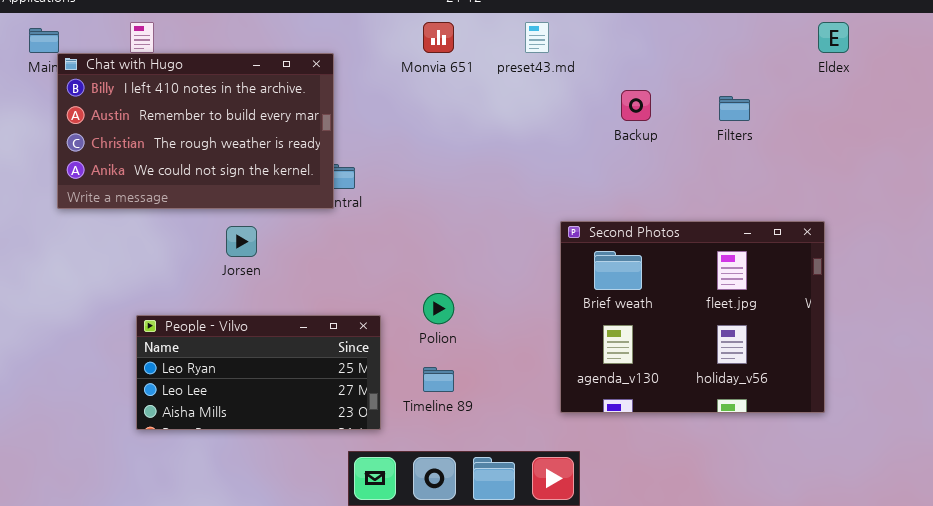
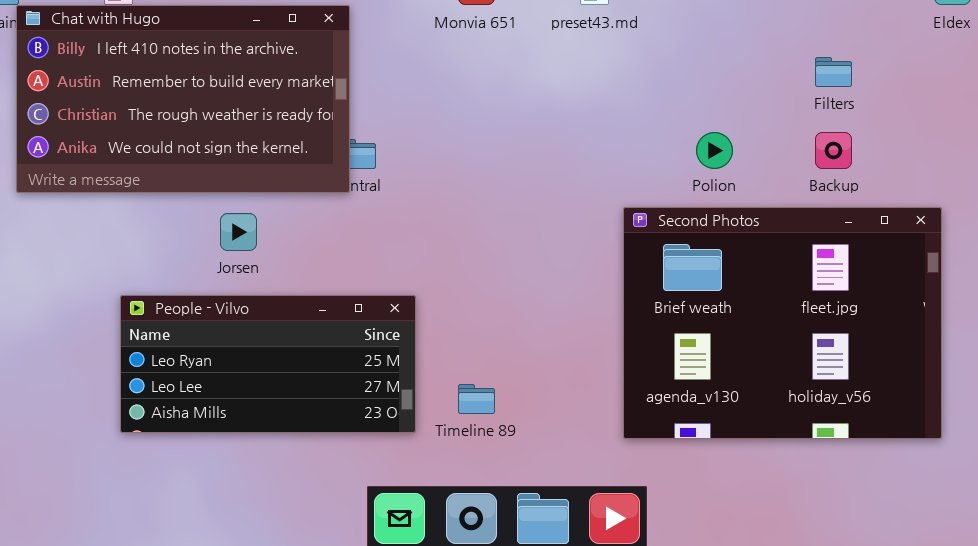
Backup: [621,90,651,121] -> [815,132,852,169], moved
Polion: [423,293,454,324] -> [696,132,733,169], moved
People - Vilvo: [136,315,381,430] -> [120,295,416,433], moved

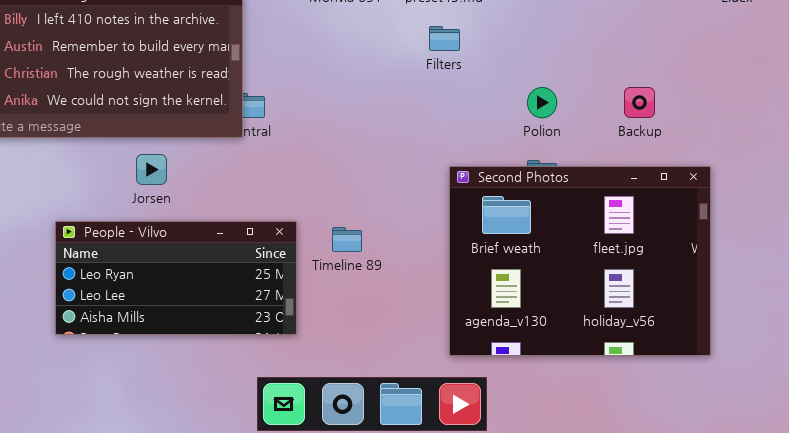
Filters: [815,57,852,87] -> [429,26,460,51], moved
Second Photos: [623,207,942,439] -> [449,166,711,356], moved
Timeline 89: [458,384,495,414] -> [332,227,362,252], moved

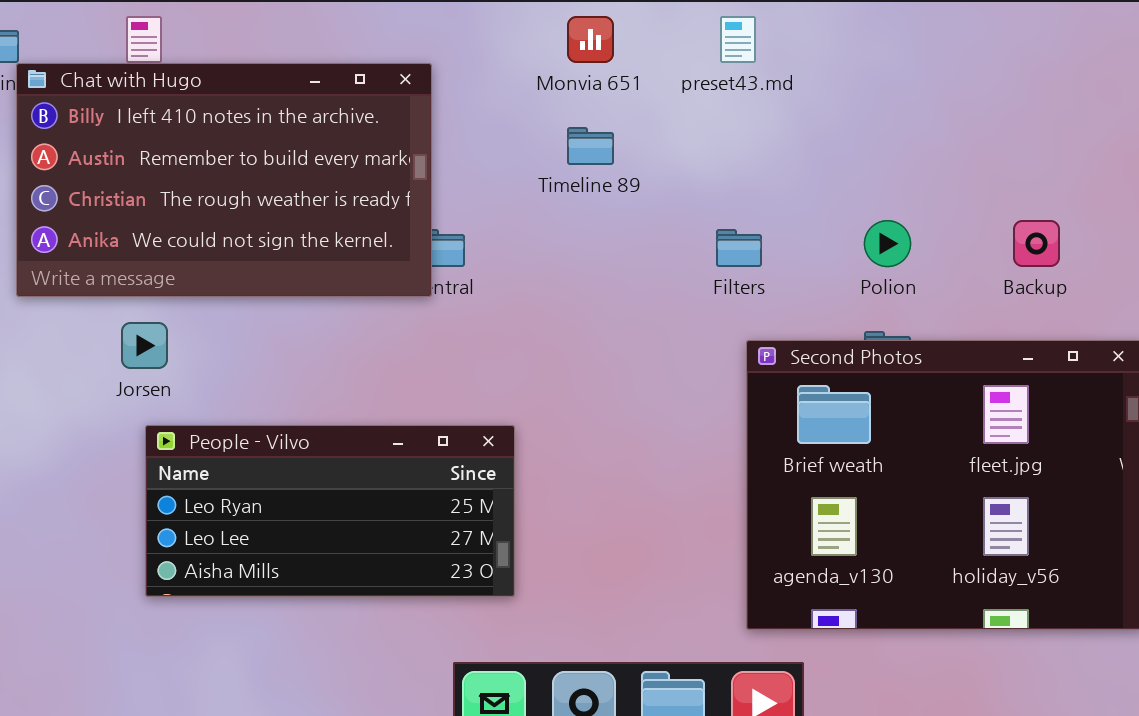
Filters: [429,26,460,51] -> [716,229,762,267], moved
Jorsen: [136,154,167,185] -> [121,322,168,369], moved
Timeline 89: [332,227,362,252] -> [567,127,614,165], moved

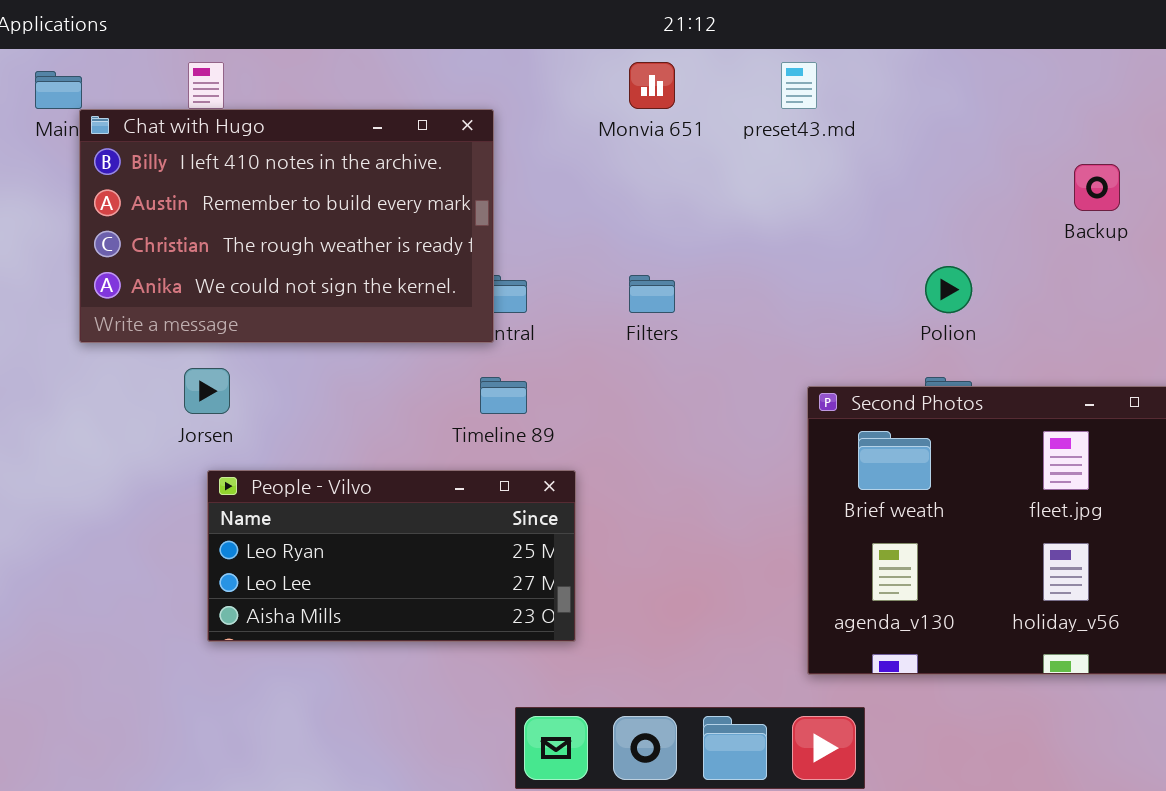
Timeline 89: [567,127,614,165] -> [480,377,527,414], moved
Backup: [1013,220,1060,267] -> [1074,164,1120,211], moved
Filters: [716,229,762,267] -> [629,275,675,313], moved

